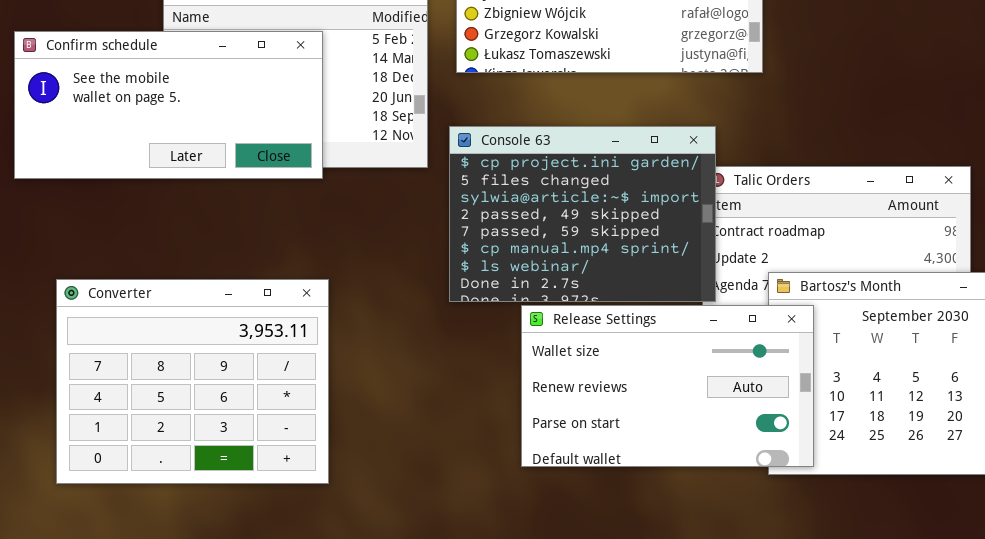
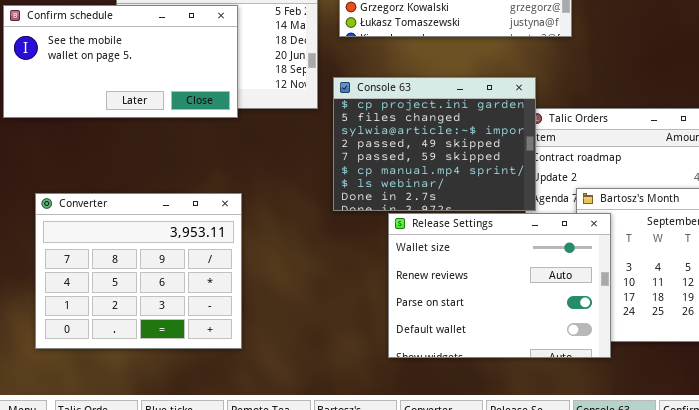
Release Settings: [521,305,814,467] -> [388,213,611,358], resized

